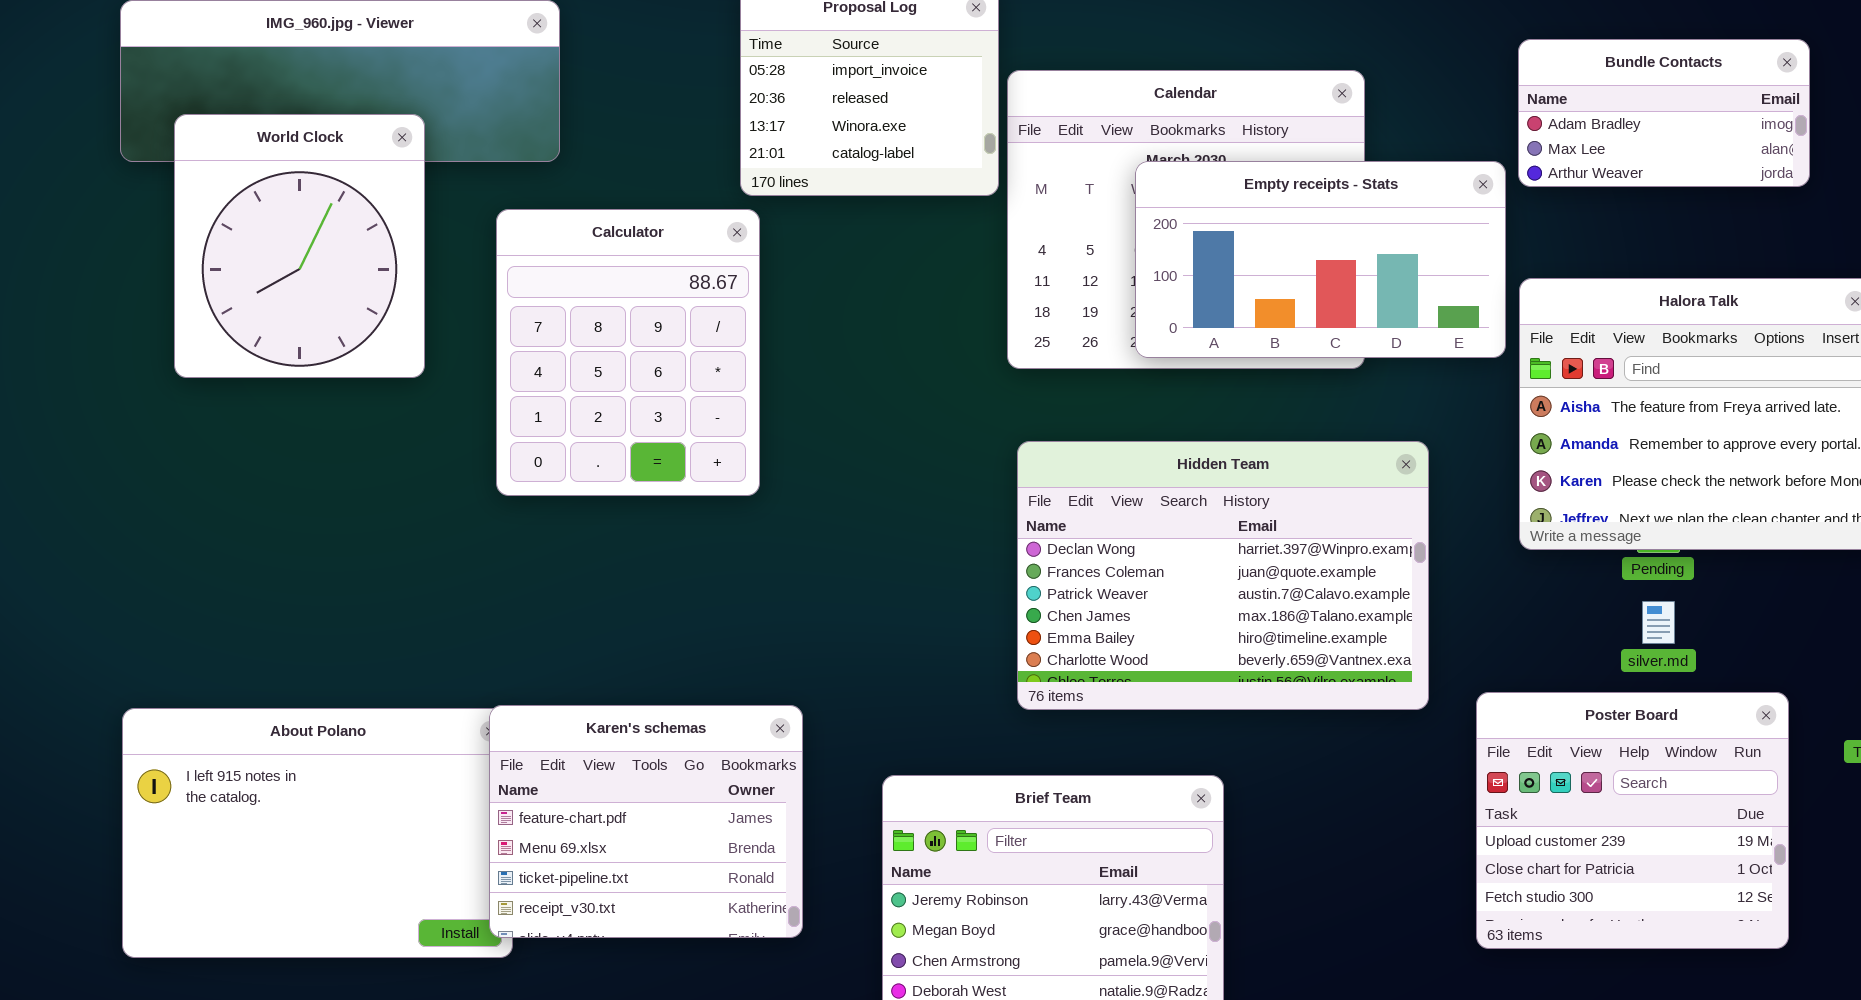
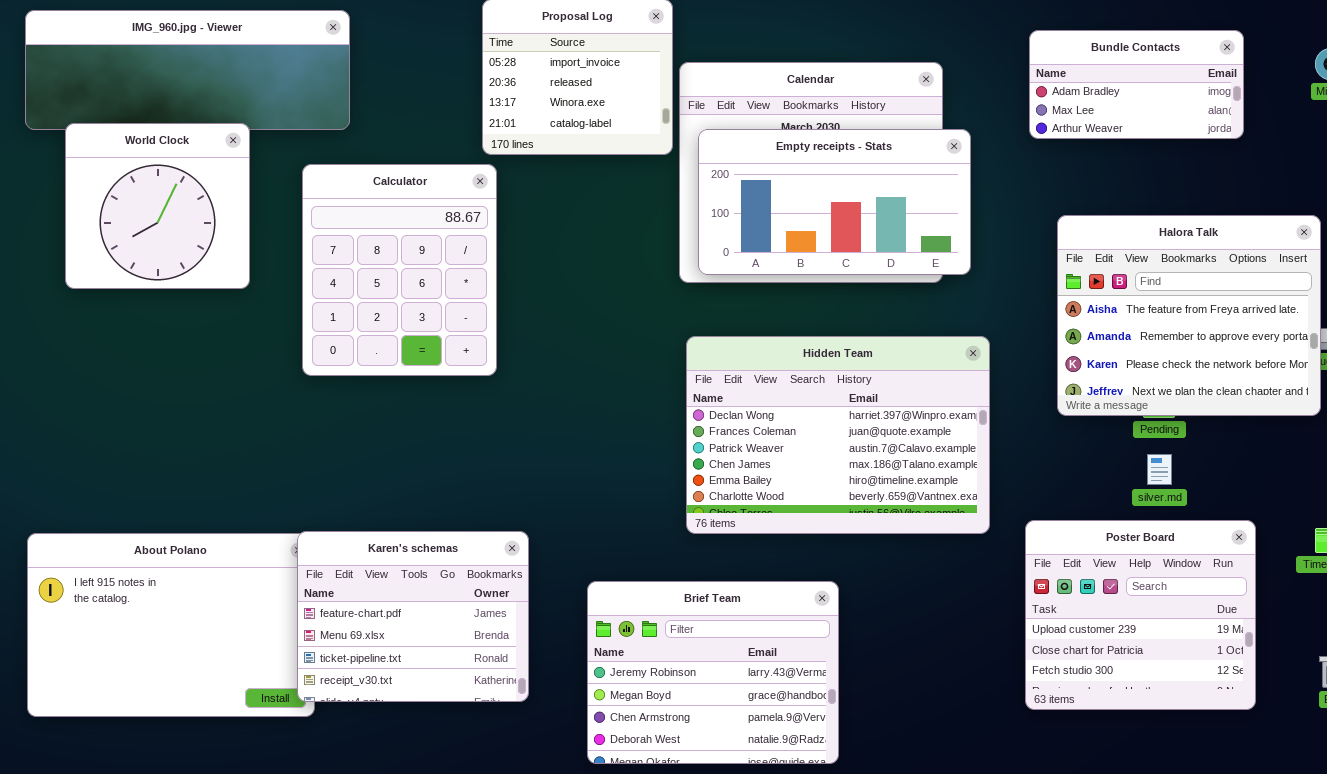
Bundle Contacts: [1518,39,1810,187] -> [1029,30,1244,139], moved
World Clock: [174,114,425,378] -> [65,123,250,289], resized
Empty receipts - Stats: [1135,161,1506,358] -> [698,129,971,275], moved

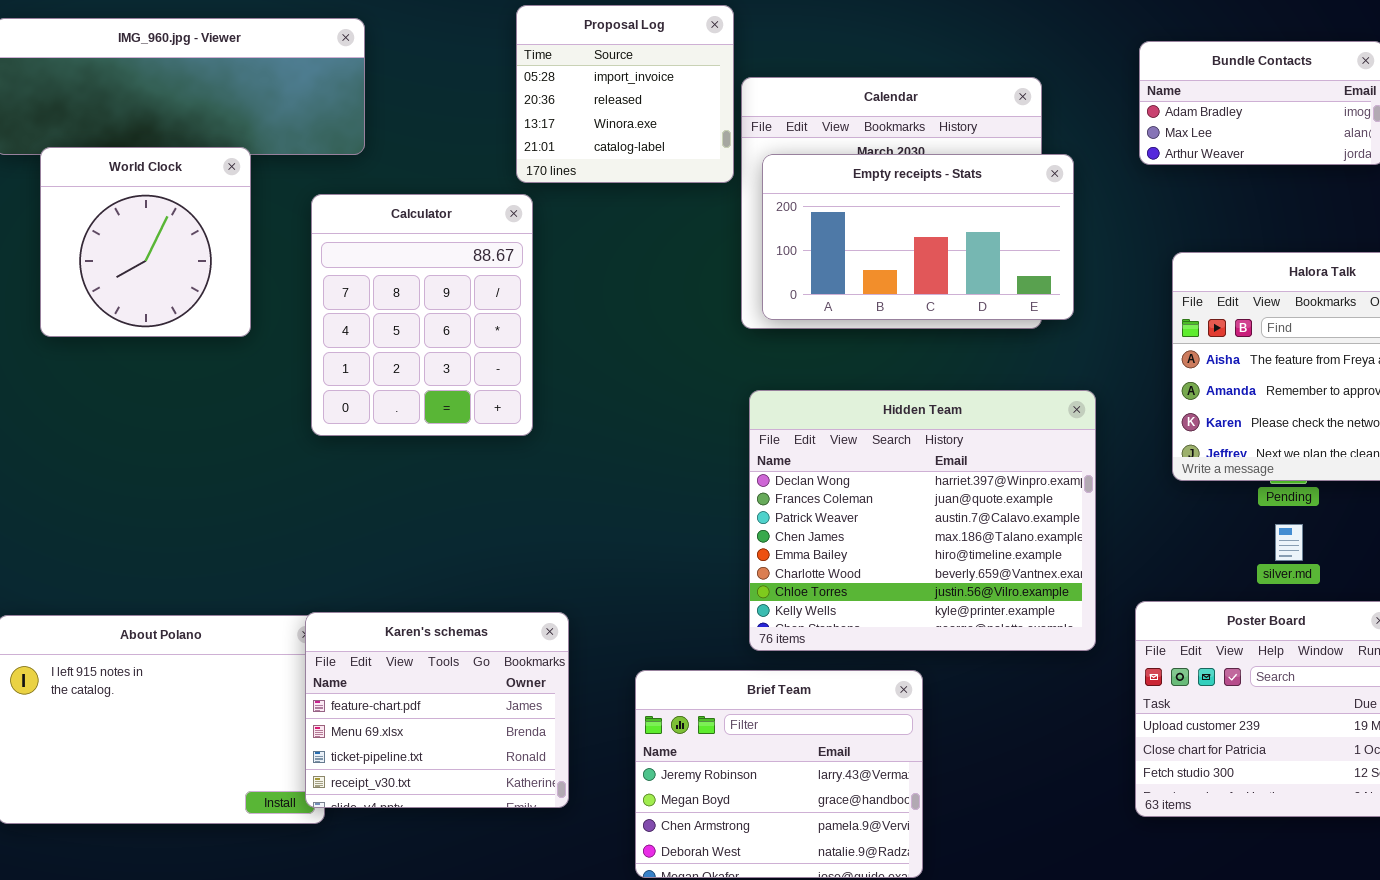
Hidden Team: [686,336,990,534] -> [749,390,1096,651], resized

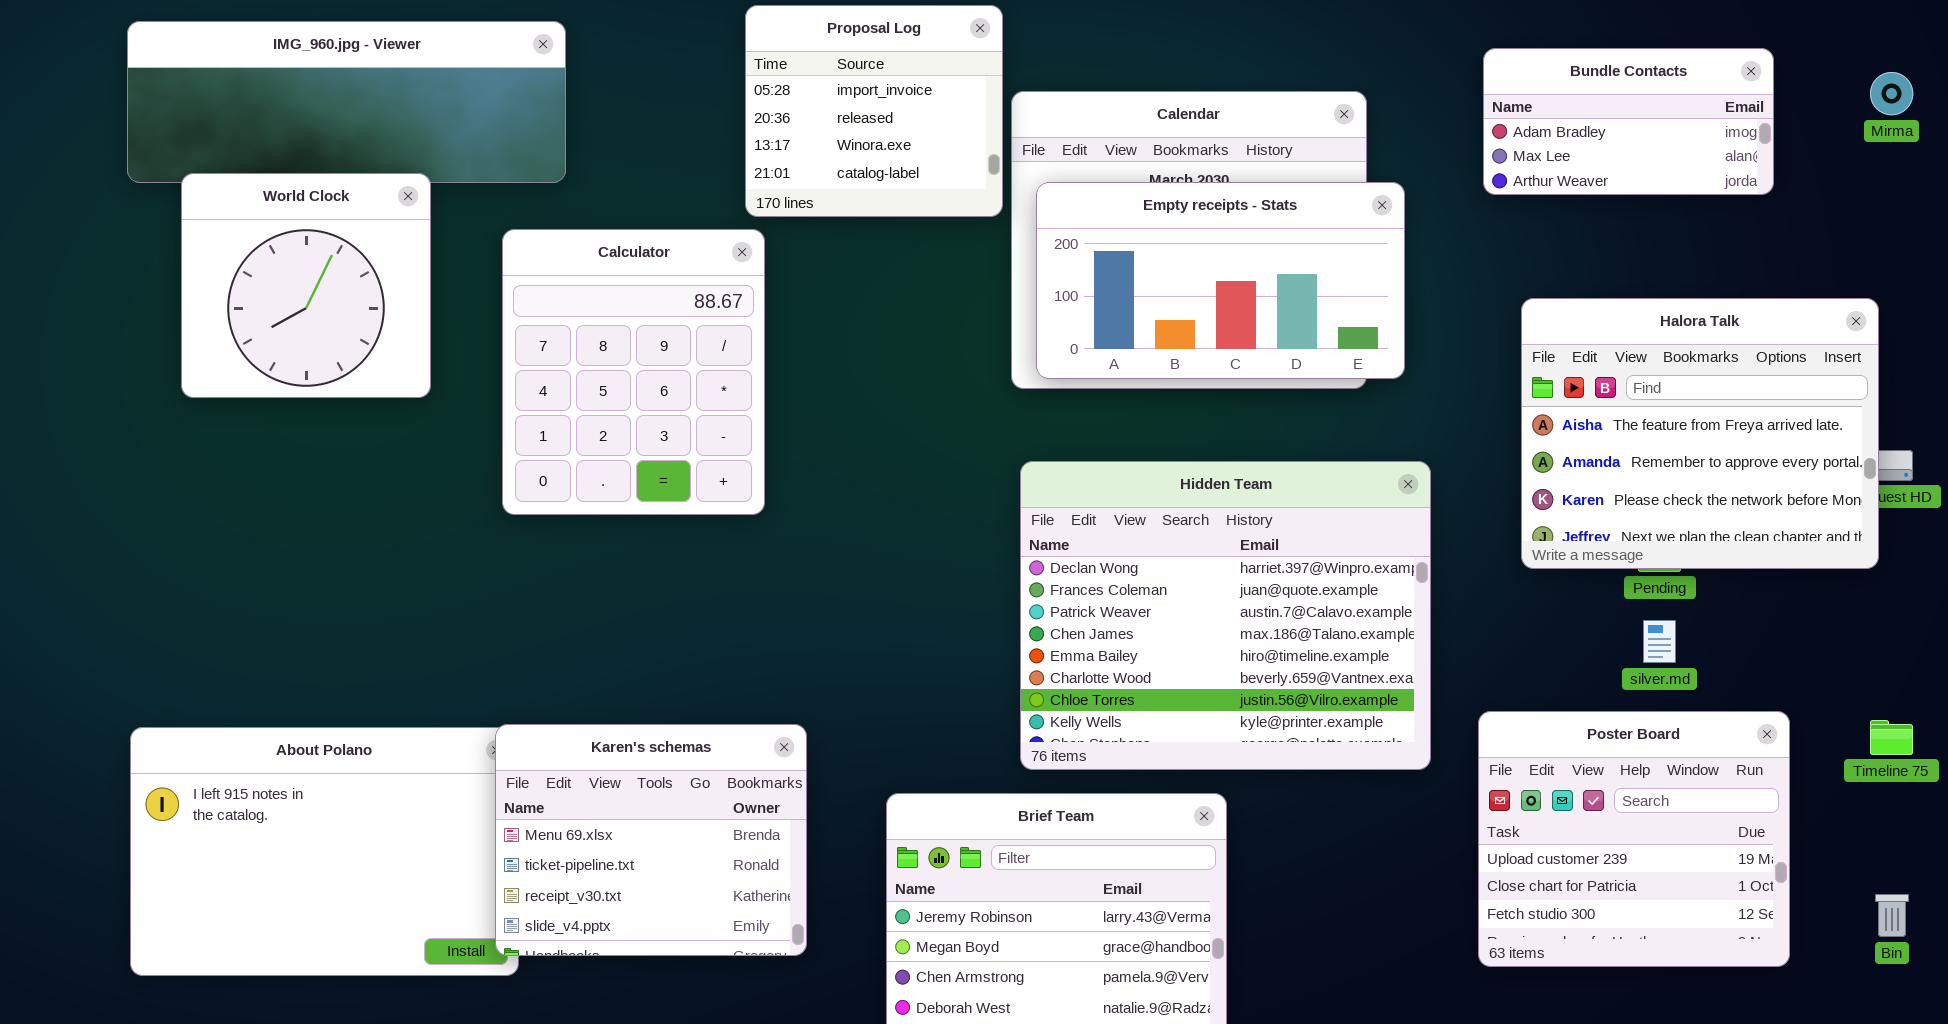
Karen's schemas: [305,612,569,808] -> [495,724,807,956], scrolled down 1 row

